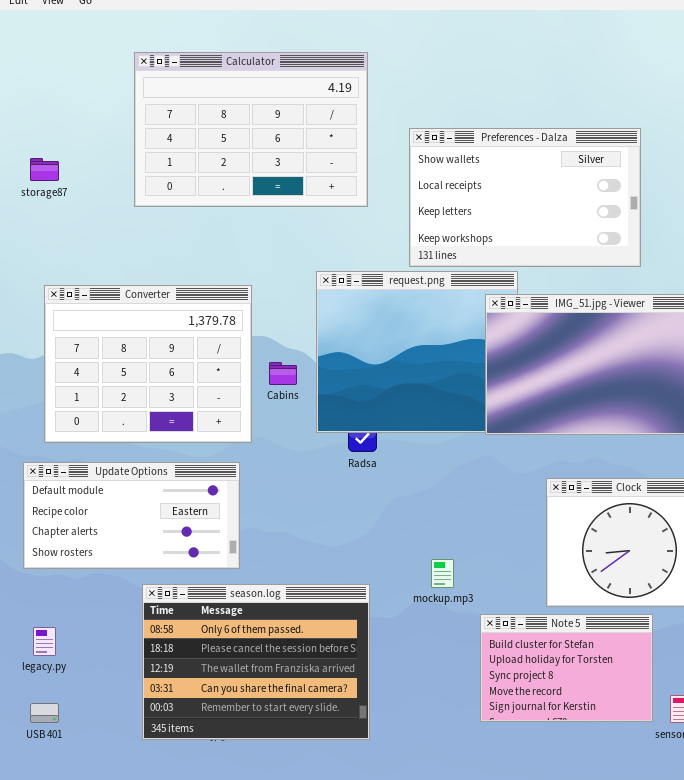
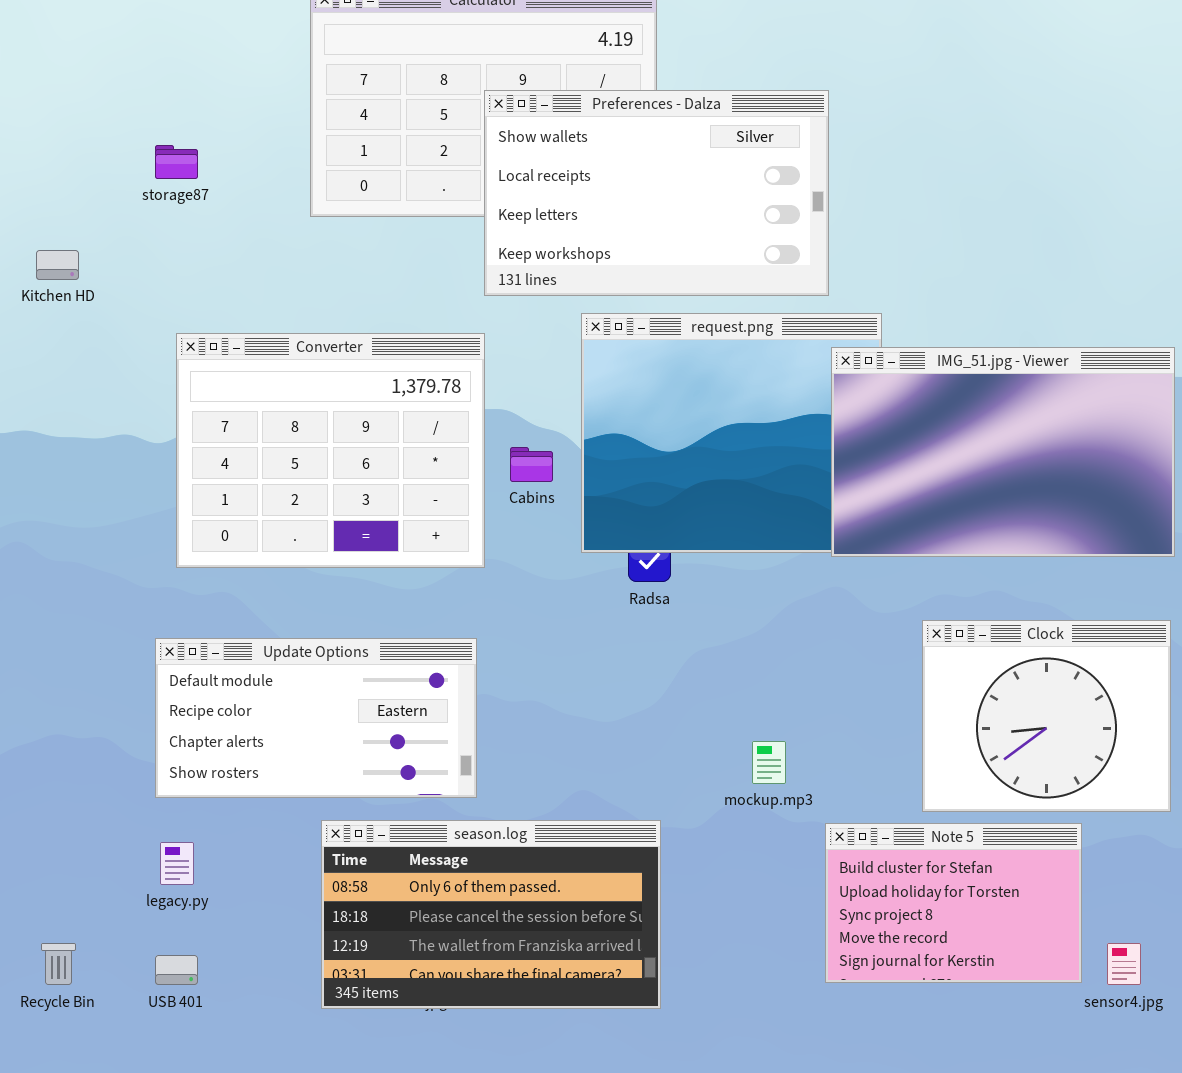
Preferences - Dalza: [409,128,641,267] -> [484,90,829,296], moved
Update Options: [23,462,240,569] -> [155,638,477,798], moved
season.log: [142,584,370,740] -> [321,820,661,1009], resized

